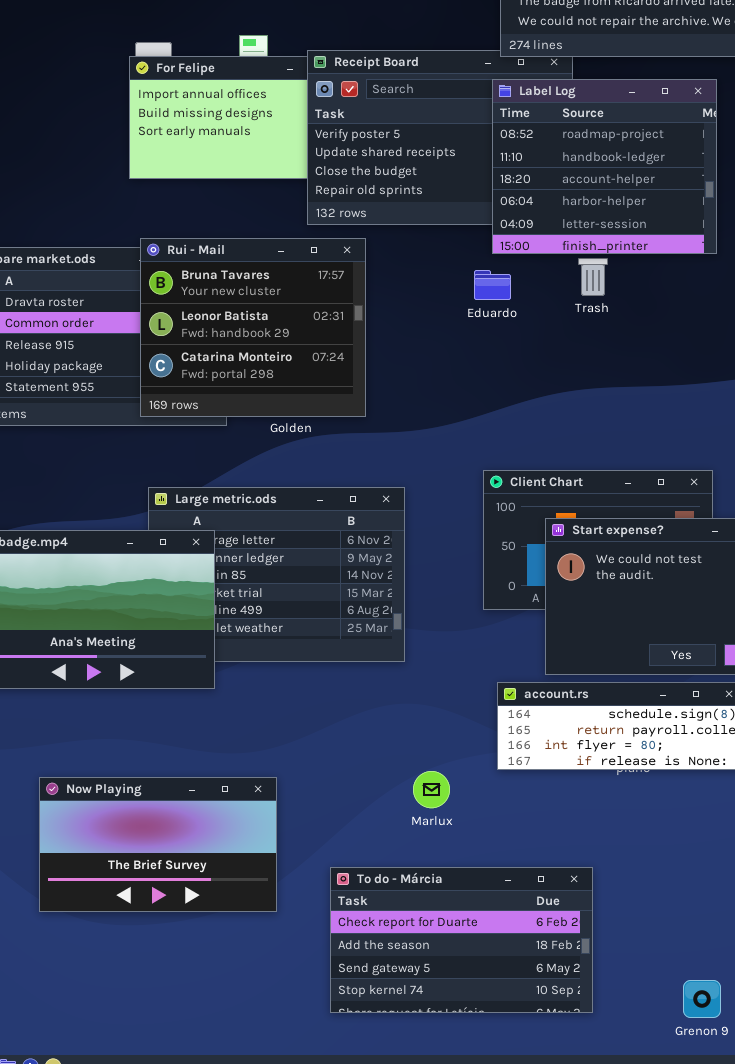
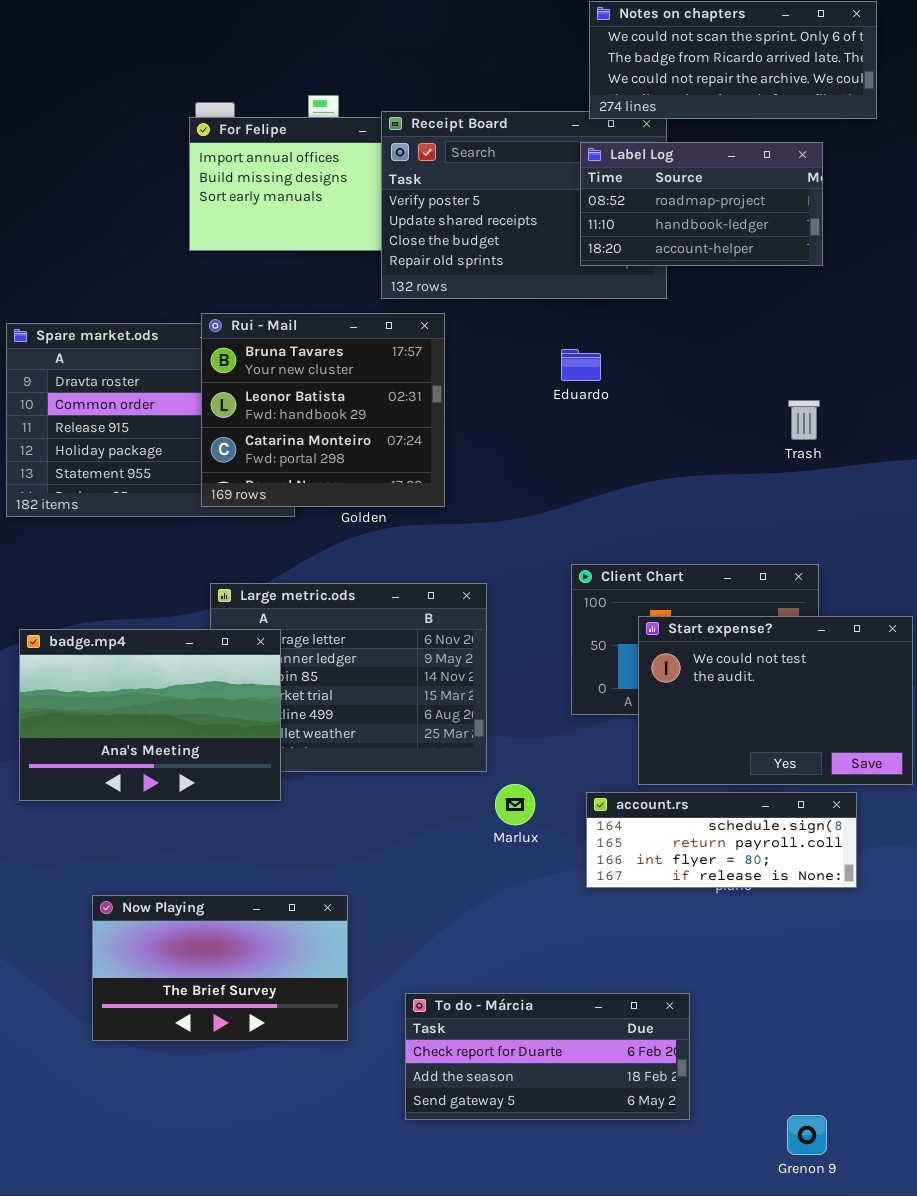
Label Log: [492,79,717,254] -> [580,142,823,266], resized
Trash: [578,258,608,296] -> [788,400,820,440], moved
Marlux: [413,771,450,808] -> [495,784,535,825], moved
To do - Márcia: [330,867,593,1013] -> [405,993,690,1120], resized

